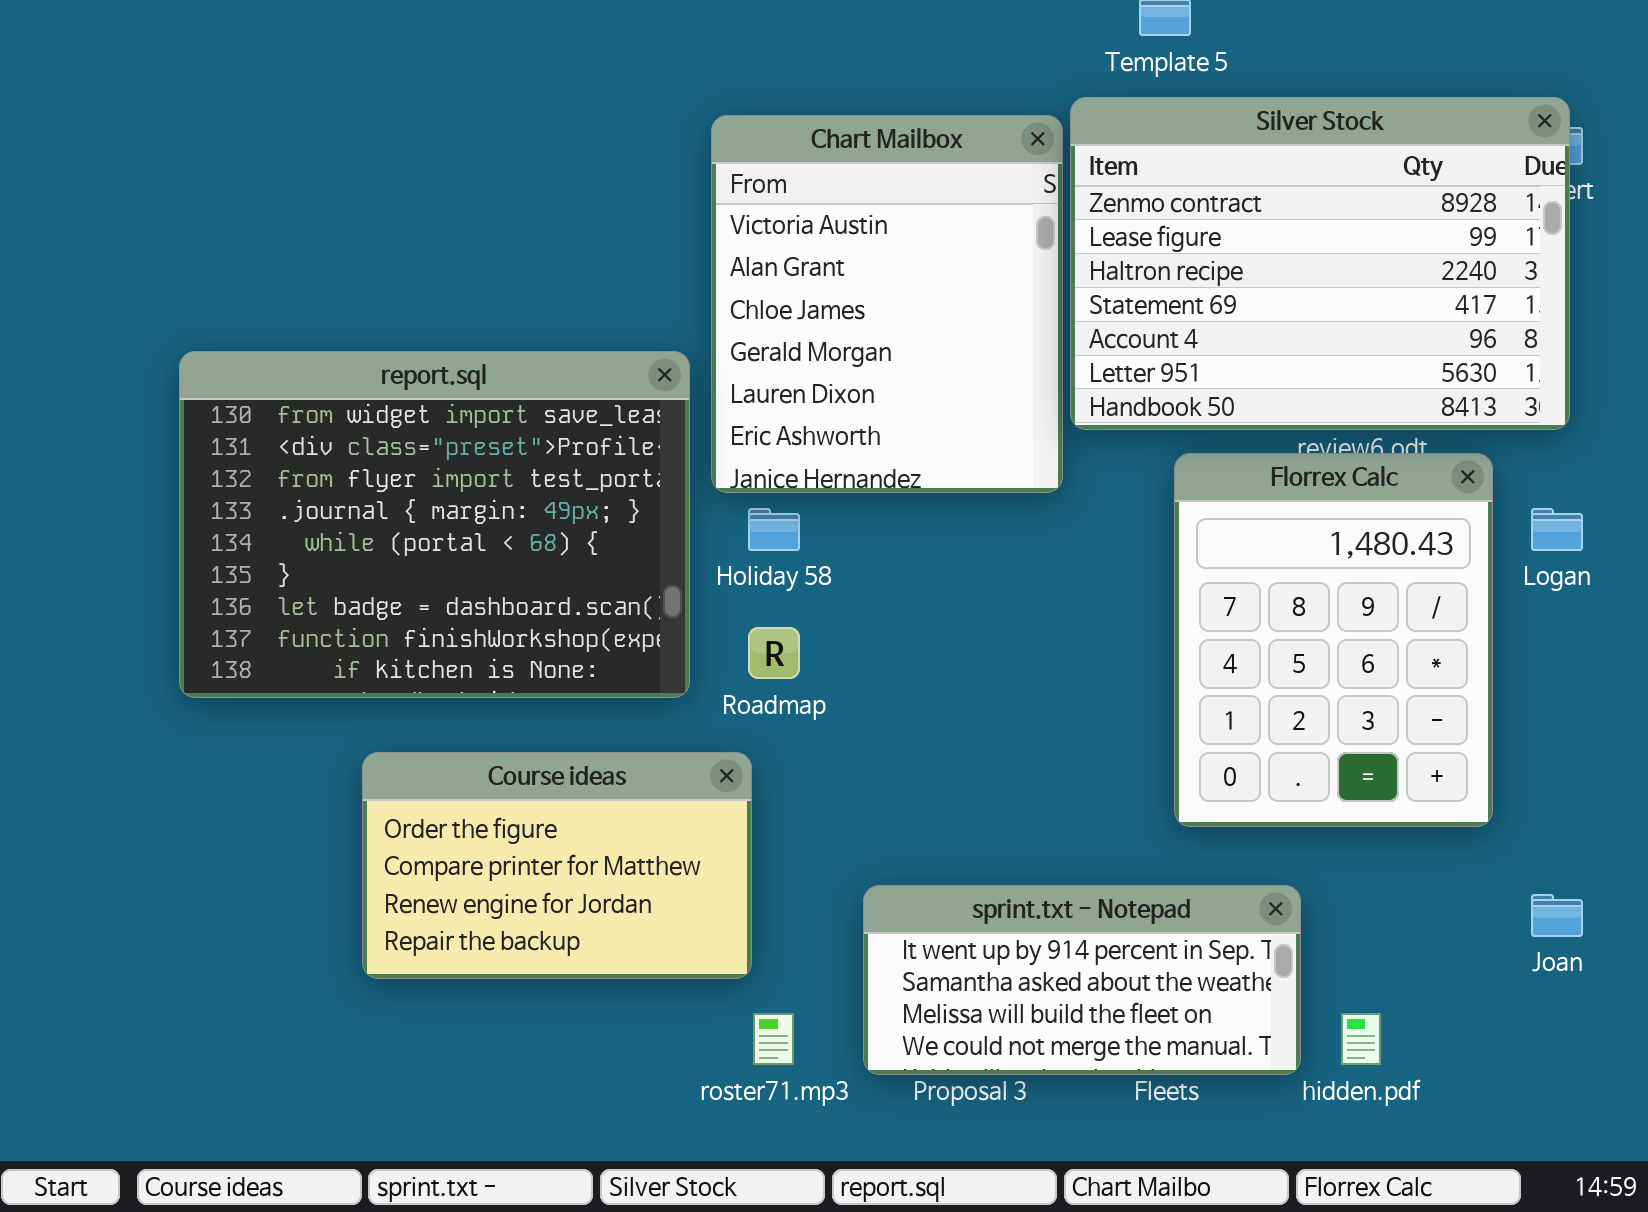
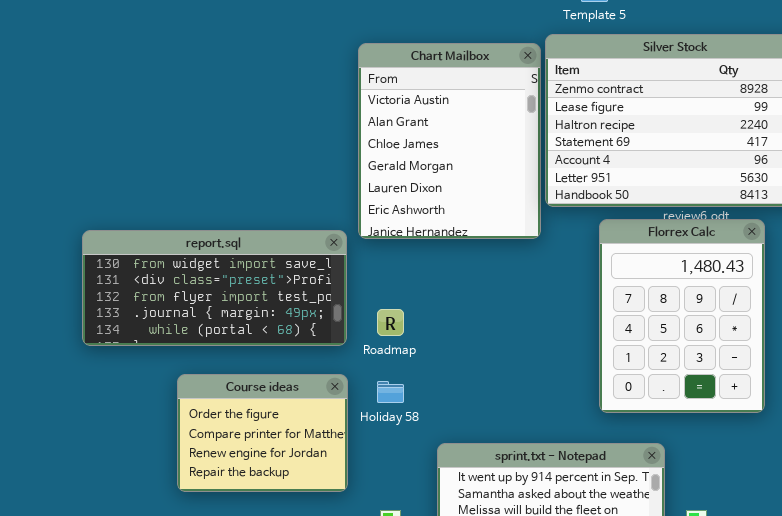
report.sql: [179,351,690,698] -> [82,230,347,346], resized
Holiday 58: [748,508,800,551] -> [377,381,404,403], moved
Course ideas: [362,752,752,979] -> [177,374,348,492], resized

